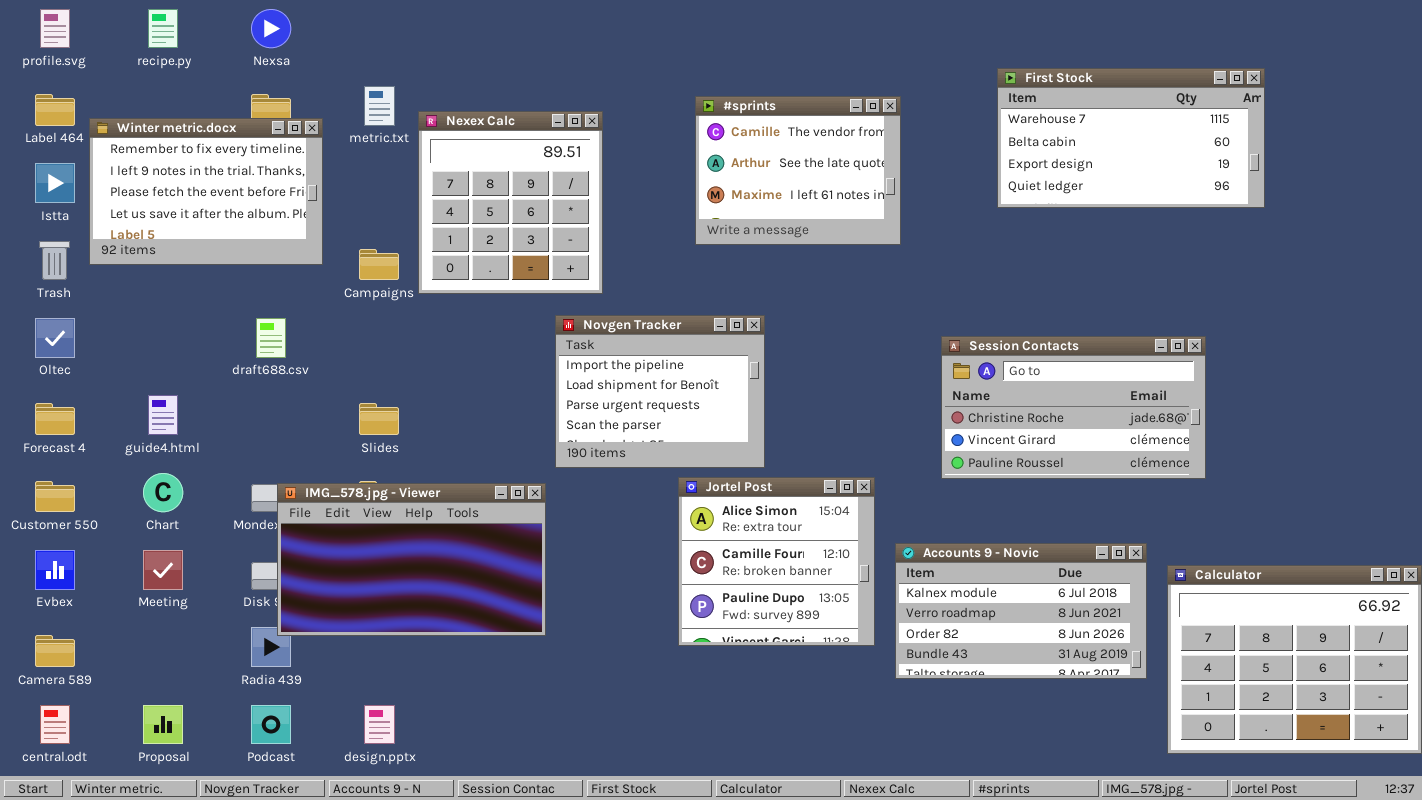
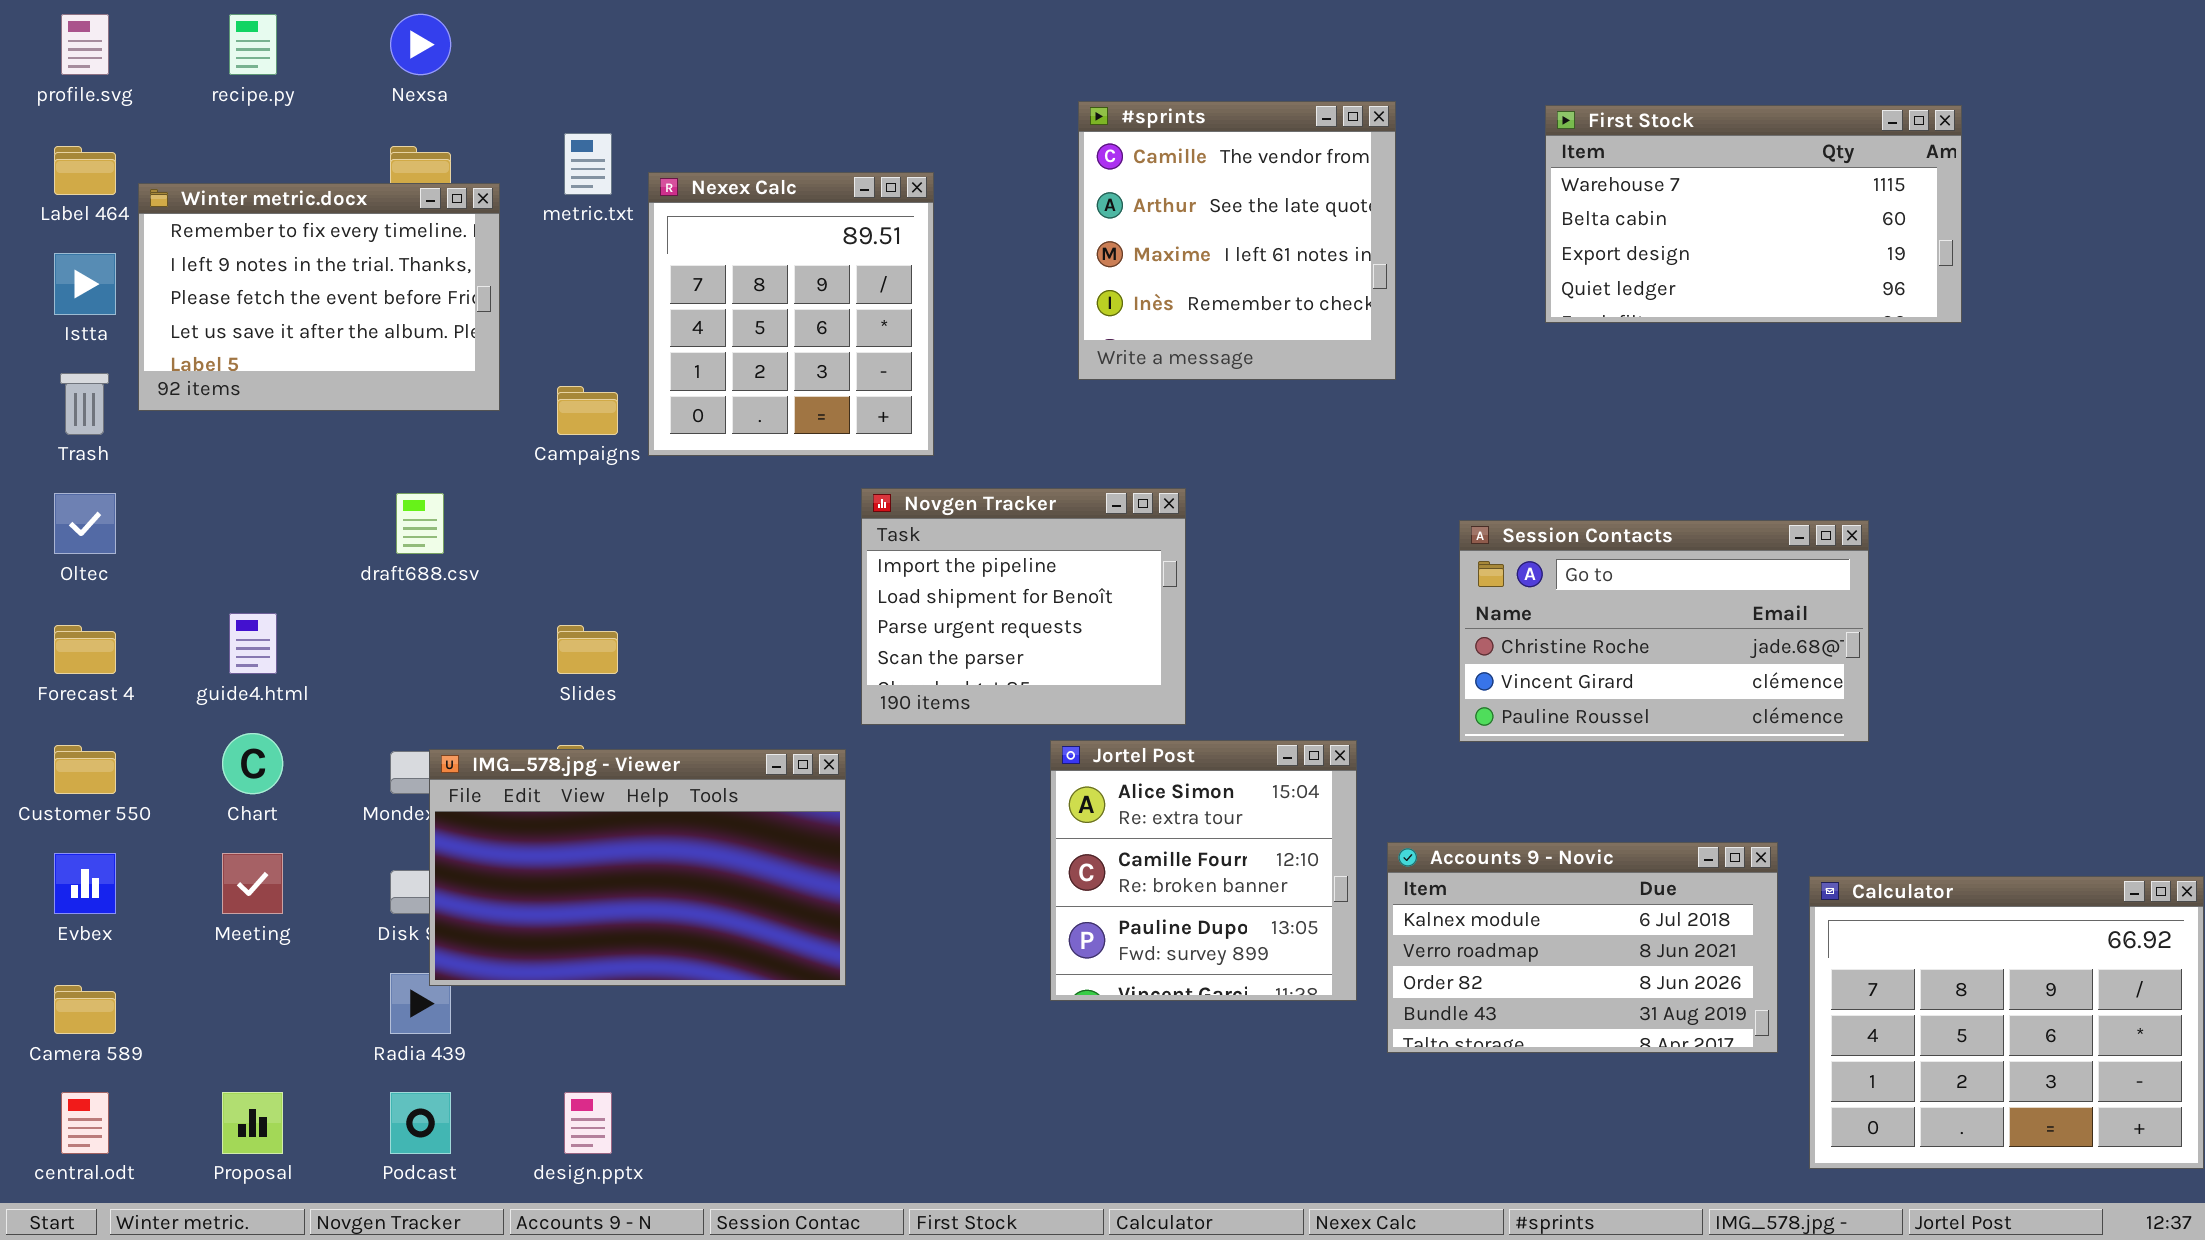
#sprints: [695,96,901,245] -> [1078,101,1396,380], resized

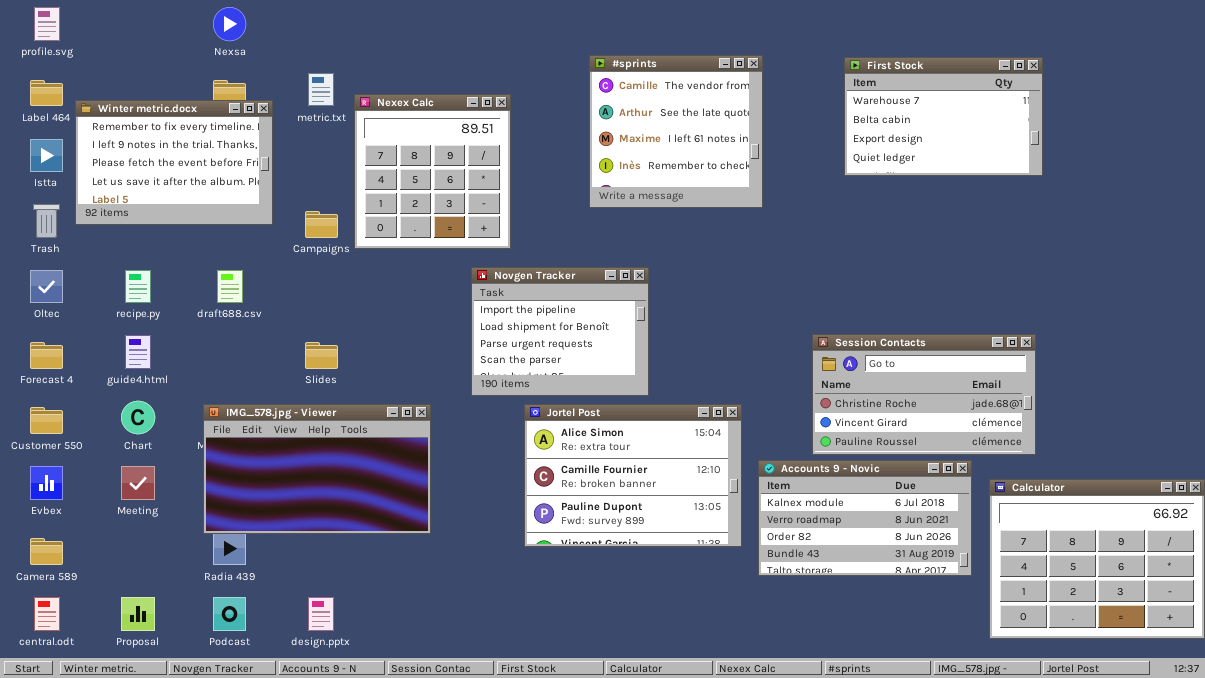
recipe.py: [229,14,277,75] -> [125,270,151,303], moved
First Stock: [1545,105,1962,323] -> [844,57,1043,176], resized
Session Contacts: [1459,520,1869,742] -> [812,334,1036,455], moved
Jortel Post: [1050,740,1357,1001] -> [524,404,742,547], resized
IMG_578.jpg - Viewer: [429,749,846,986] -> [203,404,431,534], moved

